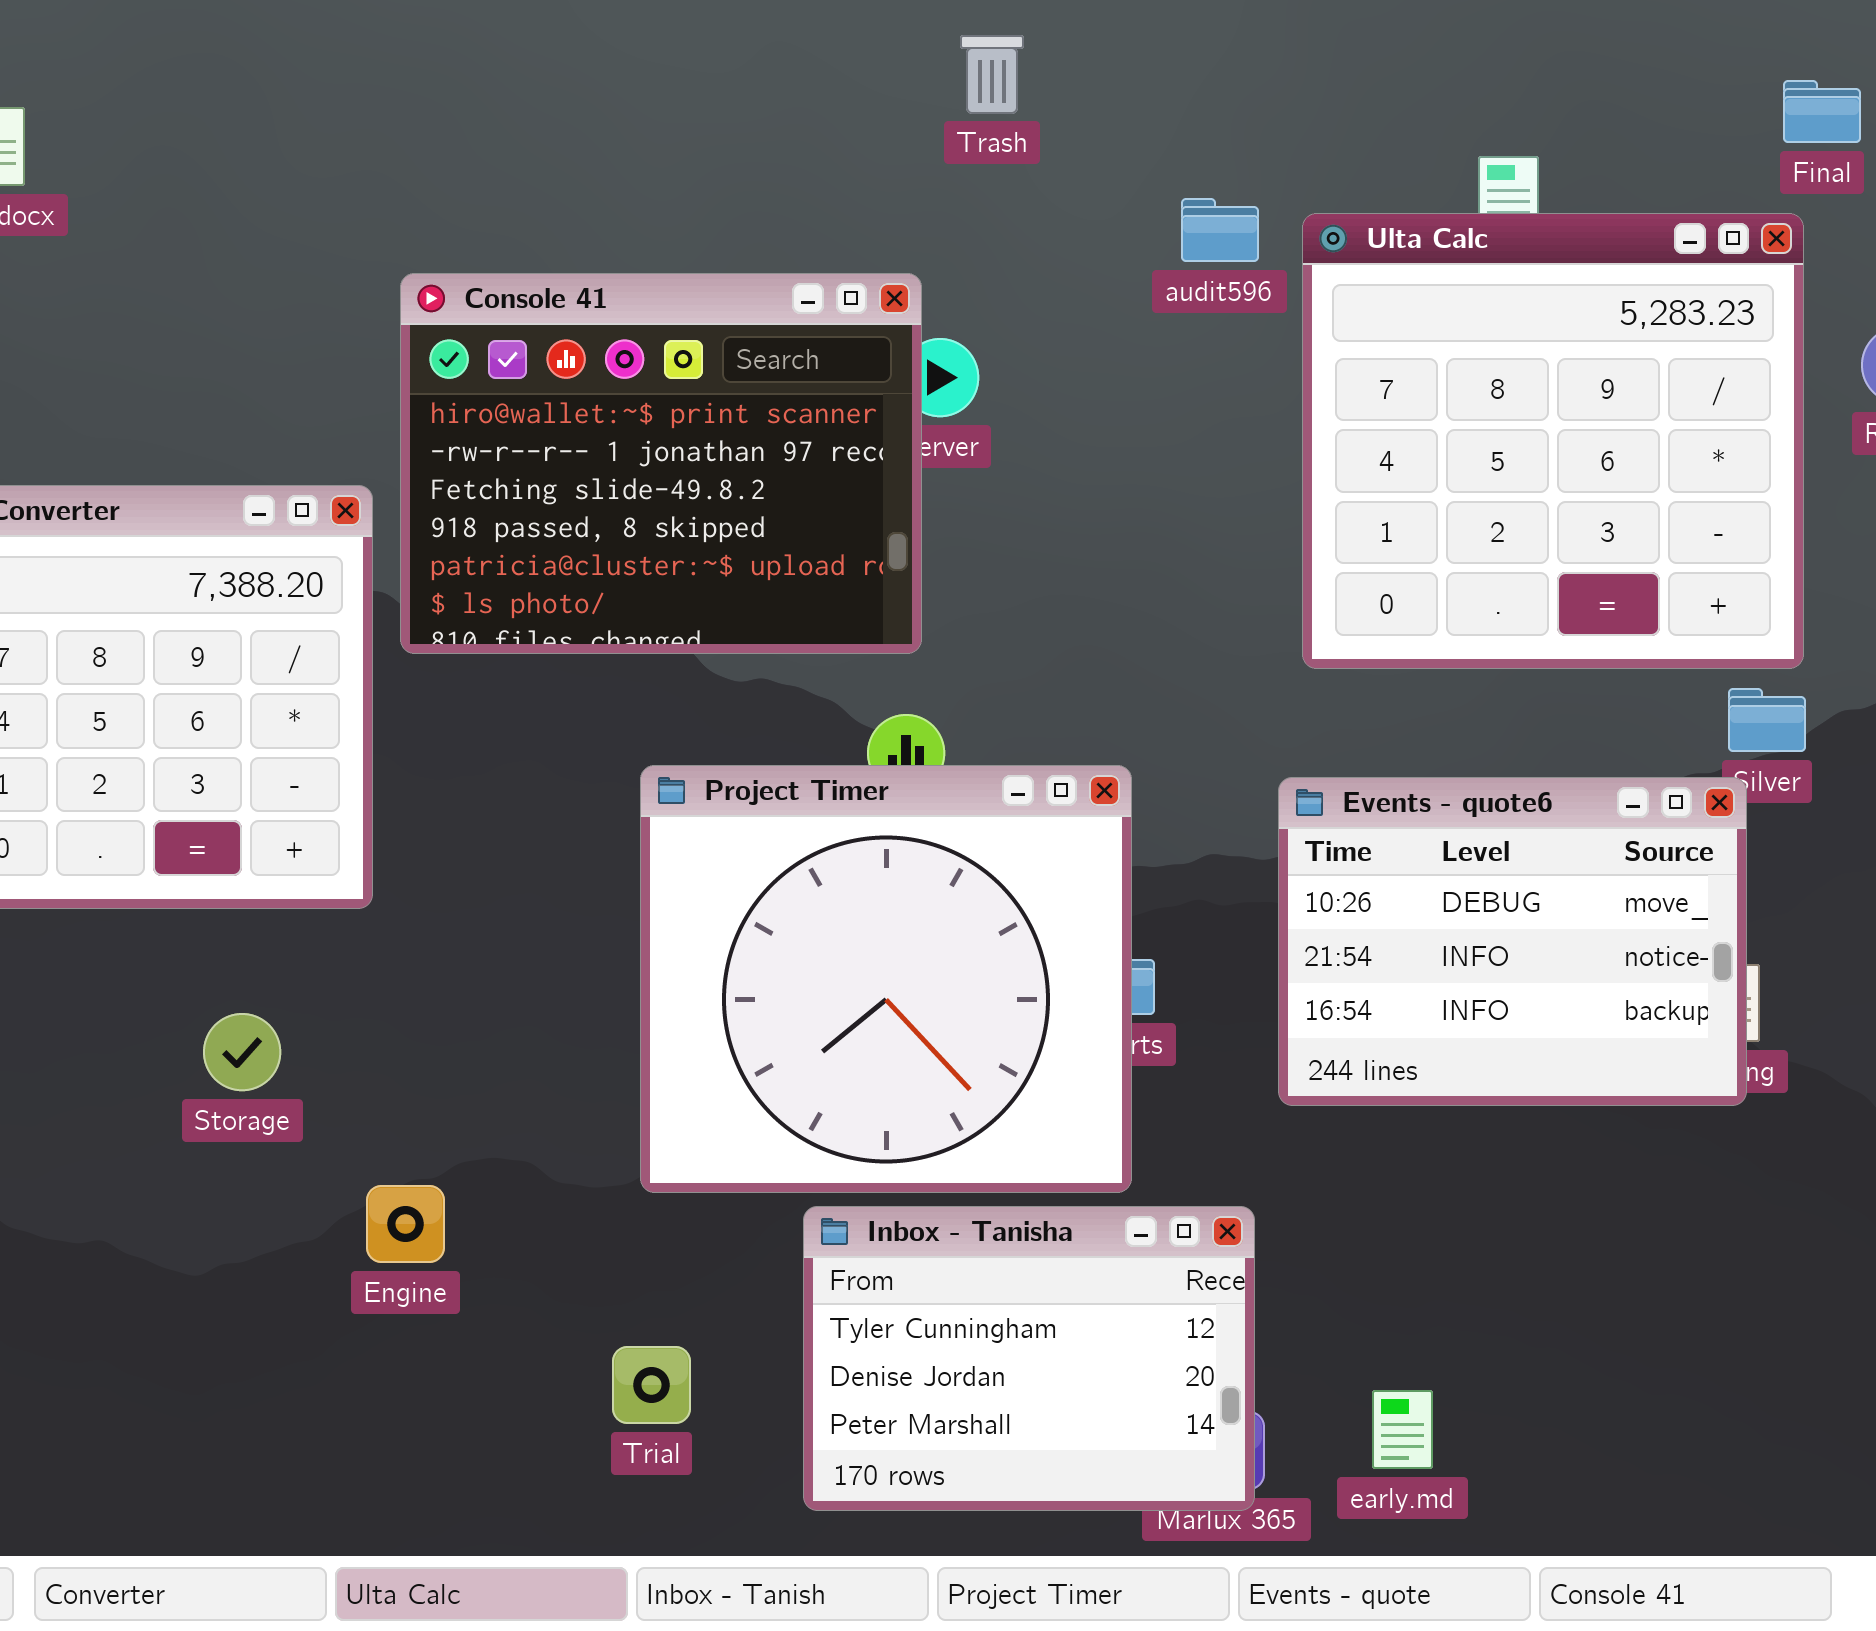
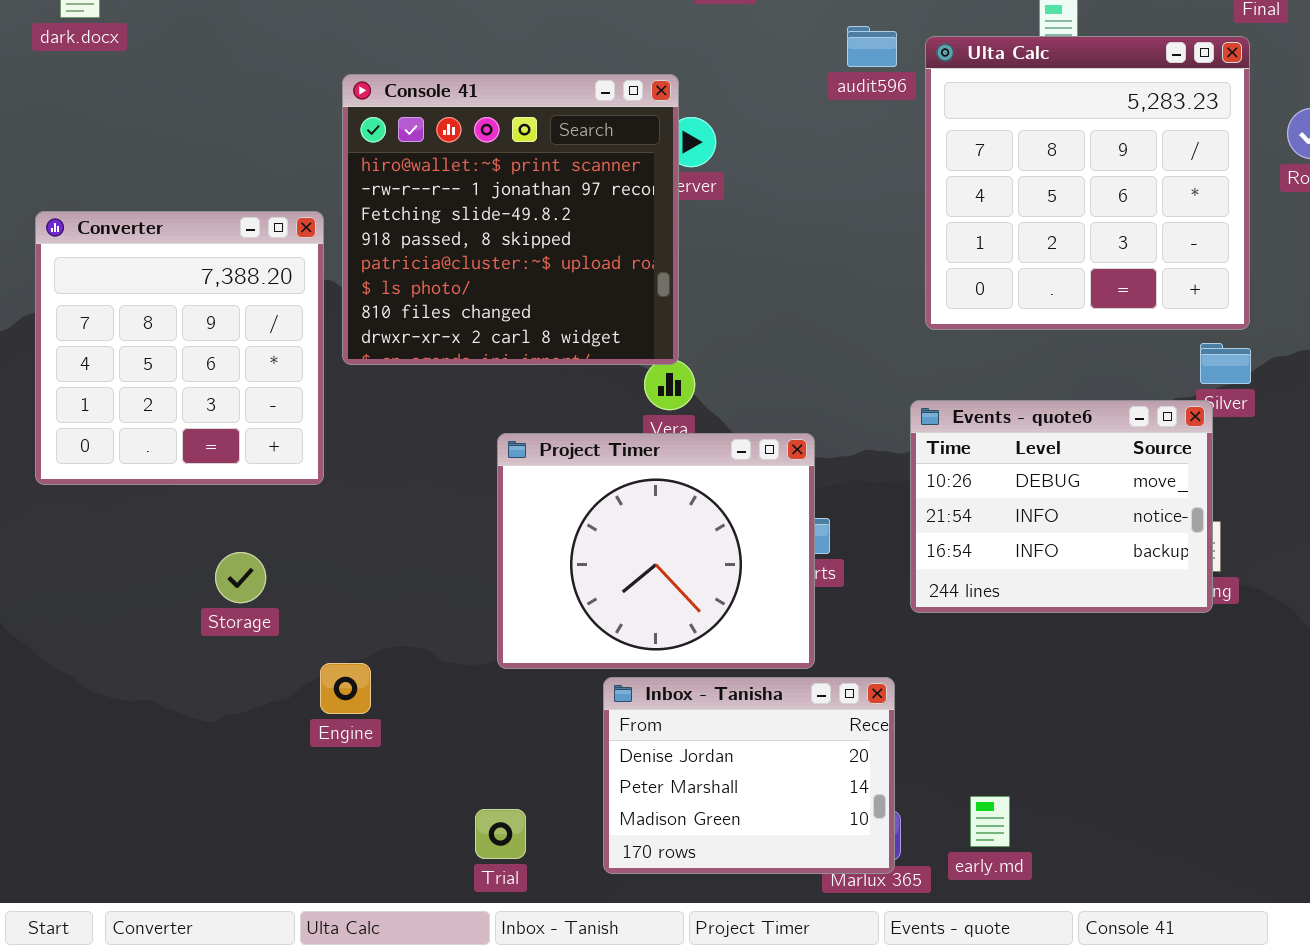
Console 41: [400,273,922,654] -> [342,74,679,365], resized
Project Timer: [640,765,1132,1193] -> [497,433,815,669], resized
Inbox - Tanisha: [803,1206,1255,1511] -> [603,677,895,874], scrolled down 1 row
Trial: [612,1346,691,1424] -> [475,809,526,859], moved

